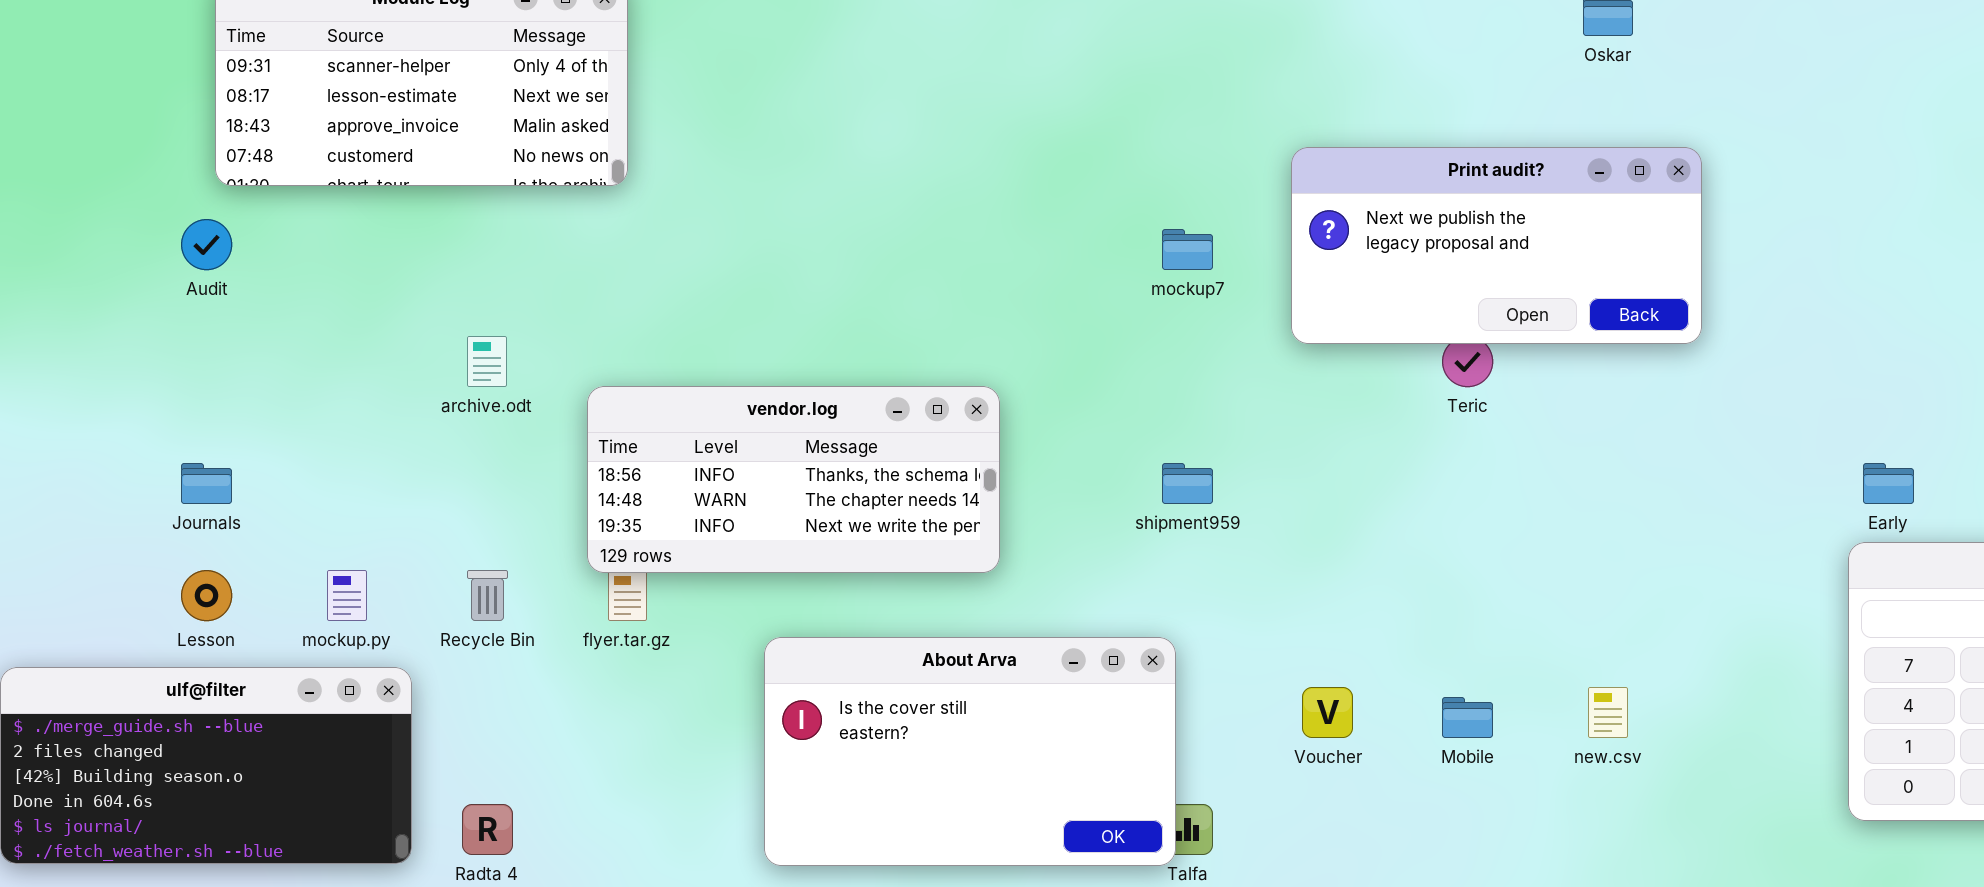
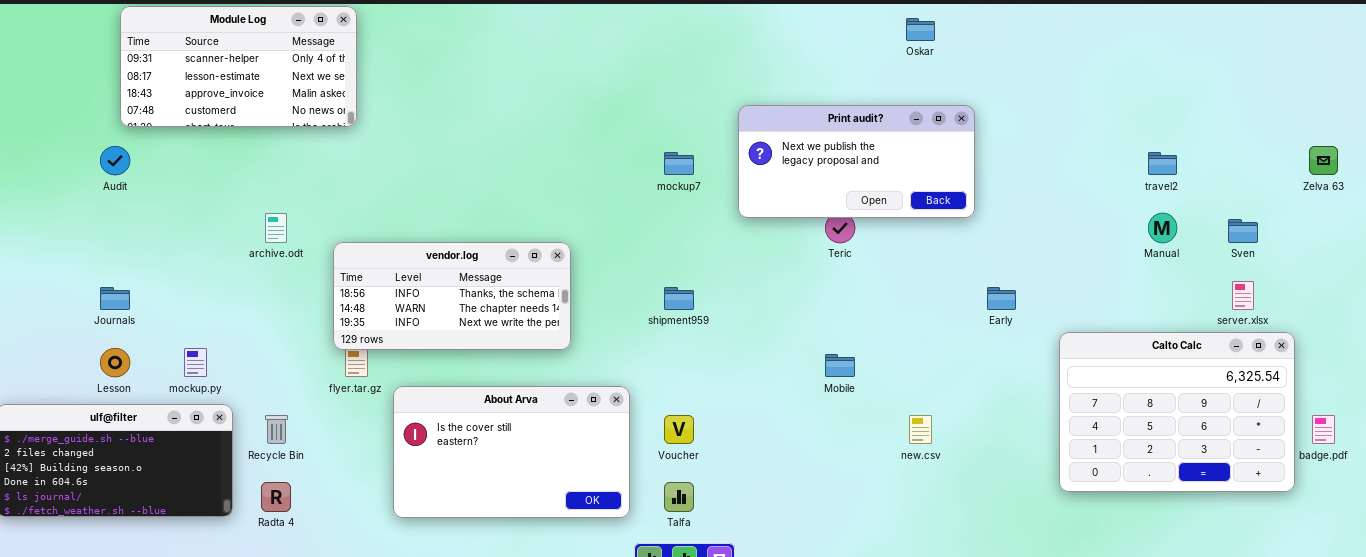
Early: [1863,463,1914,504] -> [987,287,1016,310], moved
Recycle Bin: [467,570,508,621] -> [265,415,288,444], moved
About Arva: [764,637,1176,866] -> [393,386,630,518], moved
Voucher: [1302,687,1353,738] -> [664,415,694,444], moved
Mobile: [1442,697,1493,738] -> [825,354,855,377], moved

